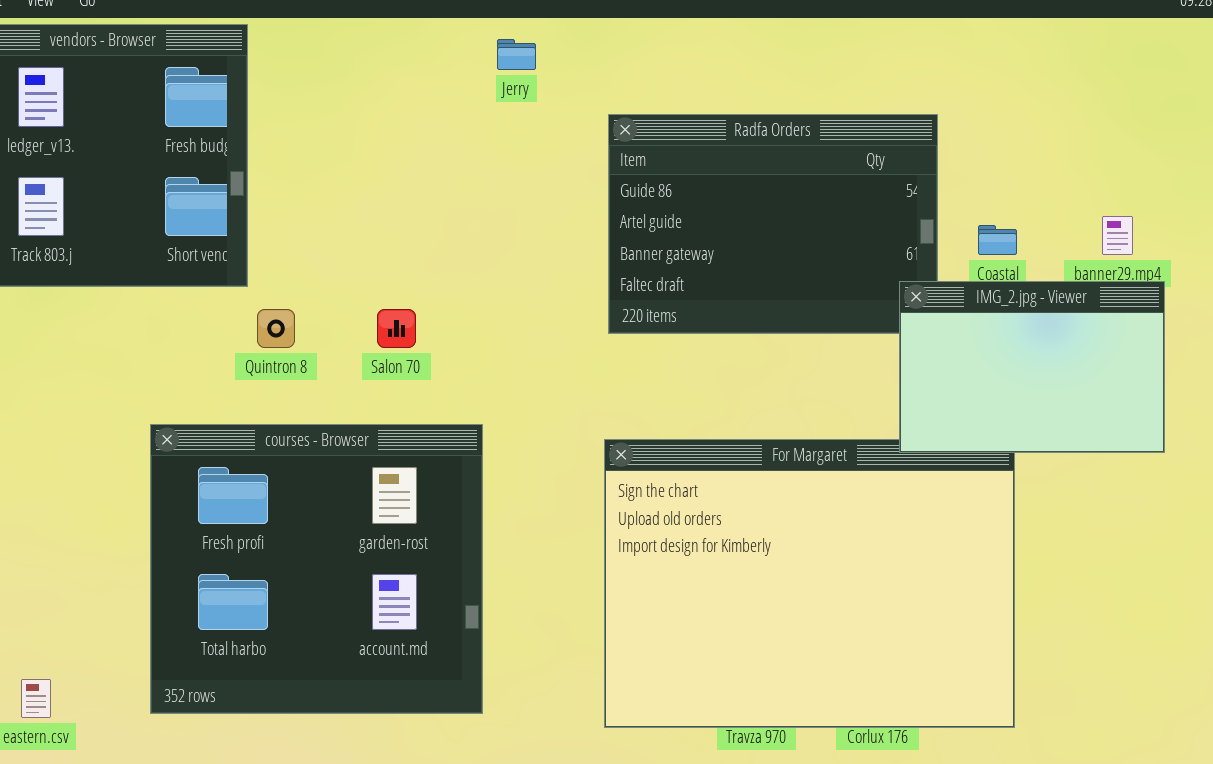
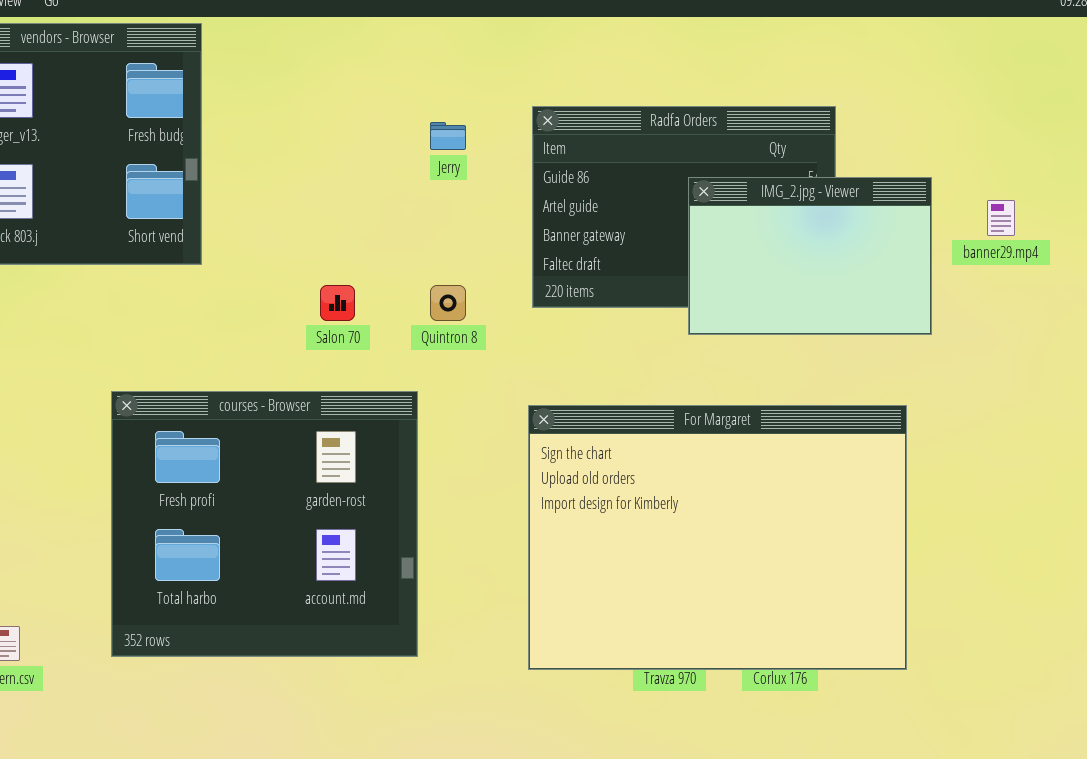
Jerry: [497,39,536,70] -> [430,122,466,150], moved
IMG_2.jpg - Viewer: [899,281,1165,453] -> [688,177,932,335], moved
Quintron 8: [257,309,295,348] -> [430,285,466,321], moved

